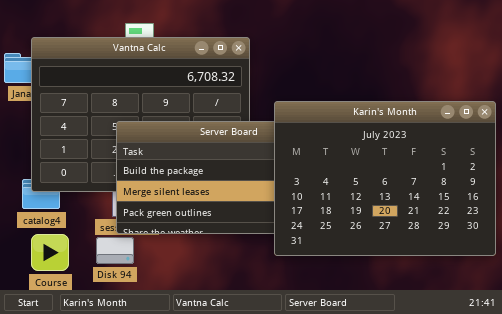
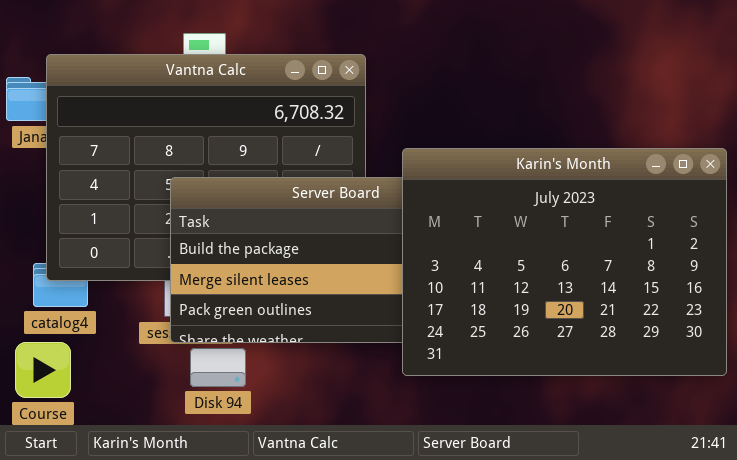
Course: [31,234,69,271] -> [15,342,71,398], moved
Disk 94: [96,237,134,264] -> [190,348,246,387], moved

